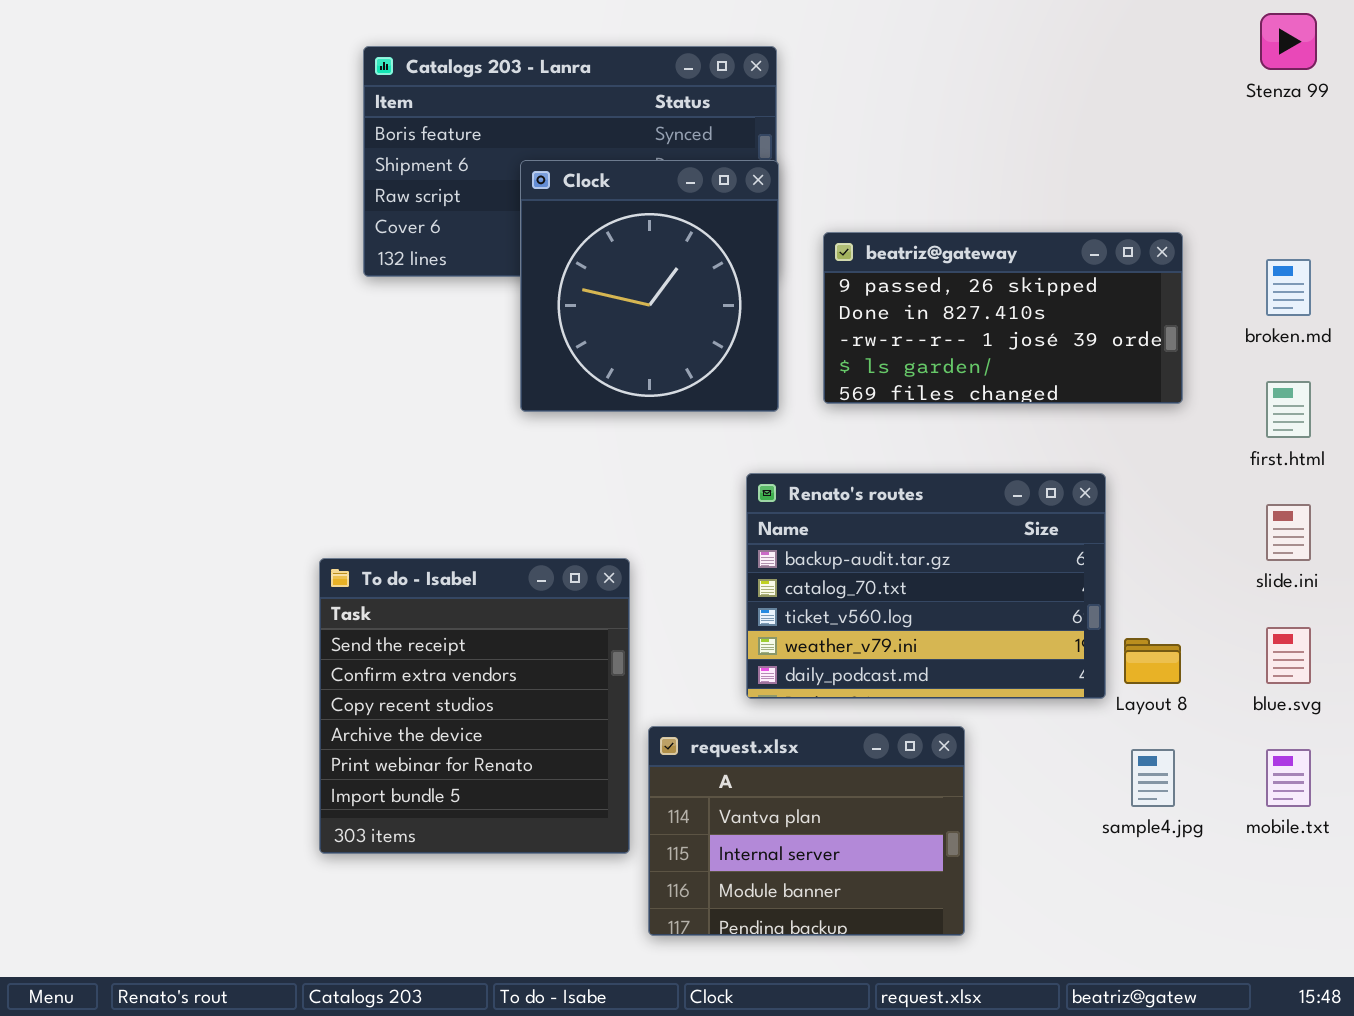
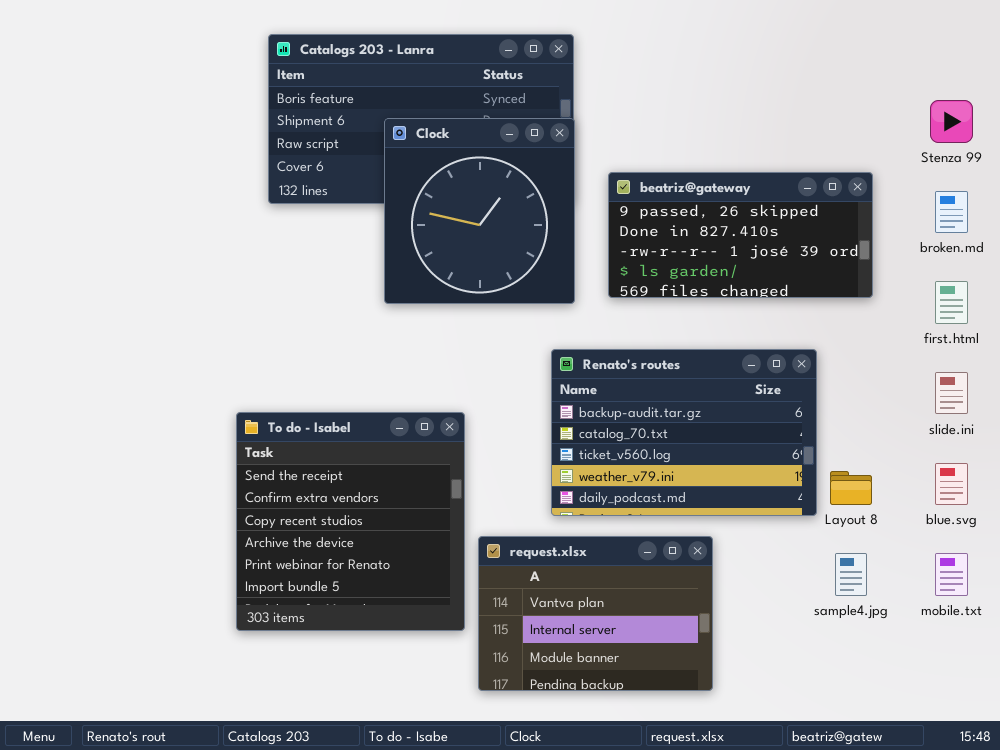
Stenza 99: [1260,13,1317,70] -> [930,100,973,143], moved

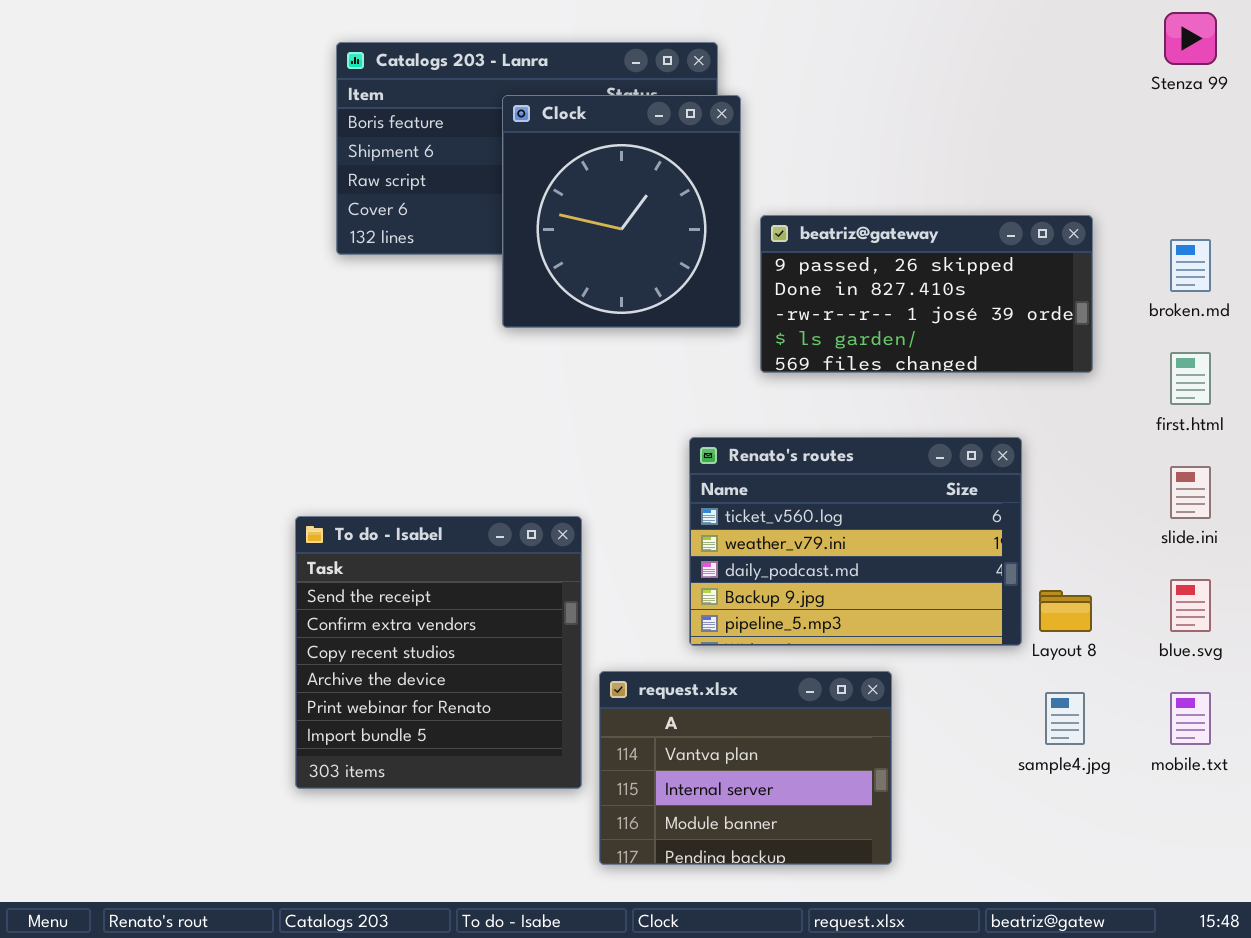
Stenza 99: [930,100,973,143] -> [1164,12,1217,65], moved
Clock: [384,118,575,304] -> [502,95,741,328], moved
Renato's routes: [551,349,817,516] -> [689,437,1022,646], scrolled down 2 rows

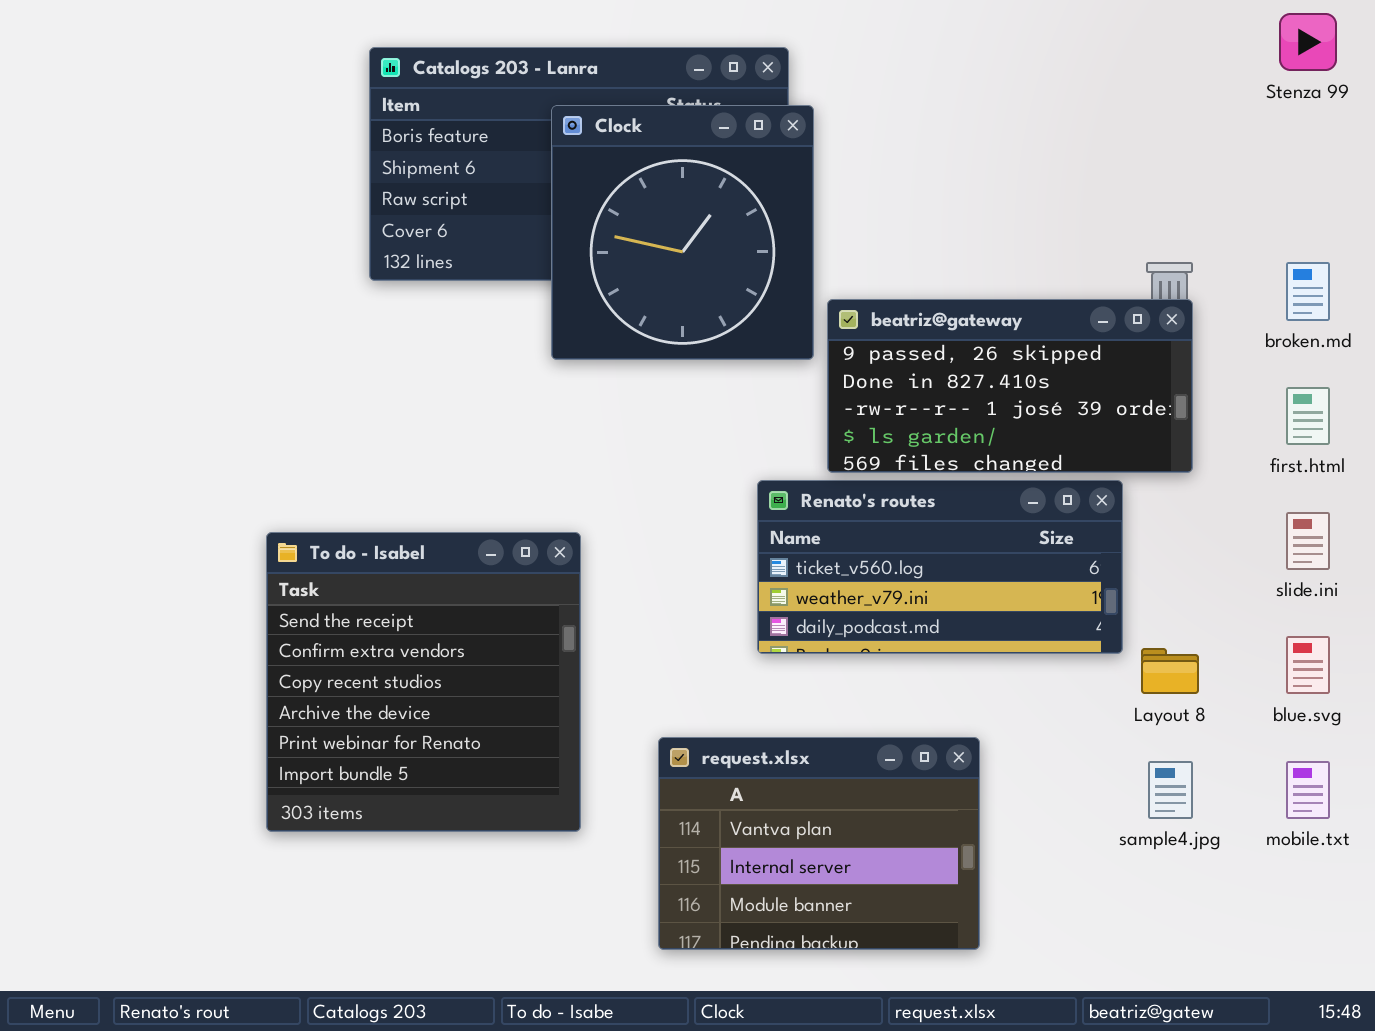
beatriz@gateway: [760,215,1093,373] -> [827,299,1193,473], moved
Renato's routes: [689,437,1022,646] -> [757,480,1123,654], resized
To do - Isabel: [295,516,582,789] -> [266,532,581,832], moved

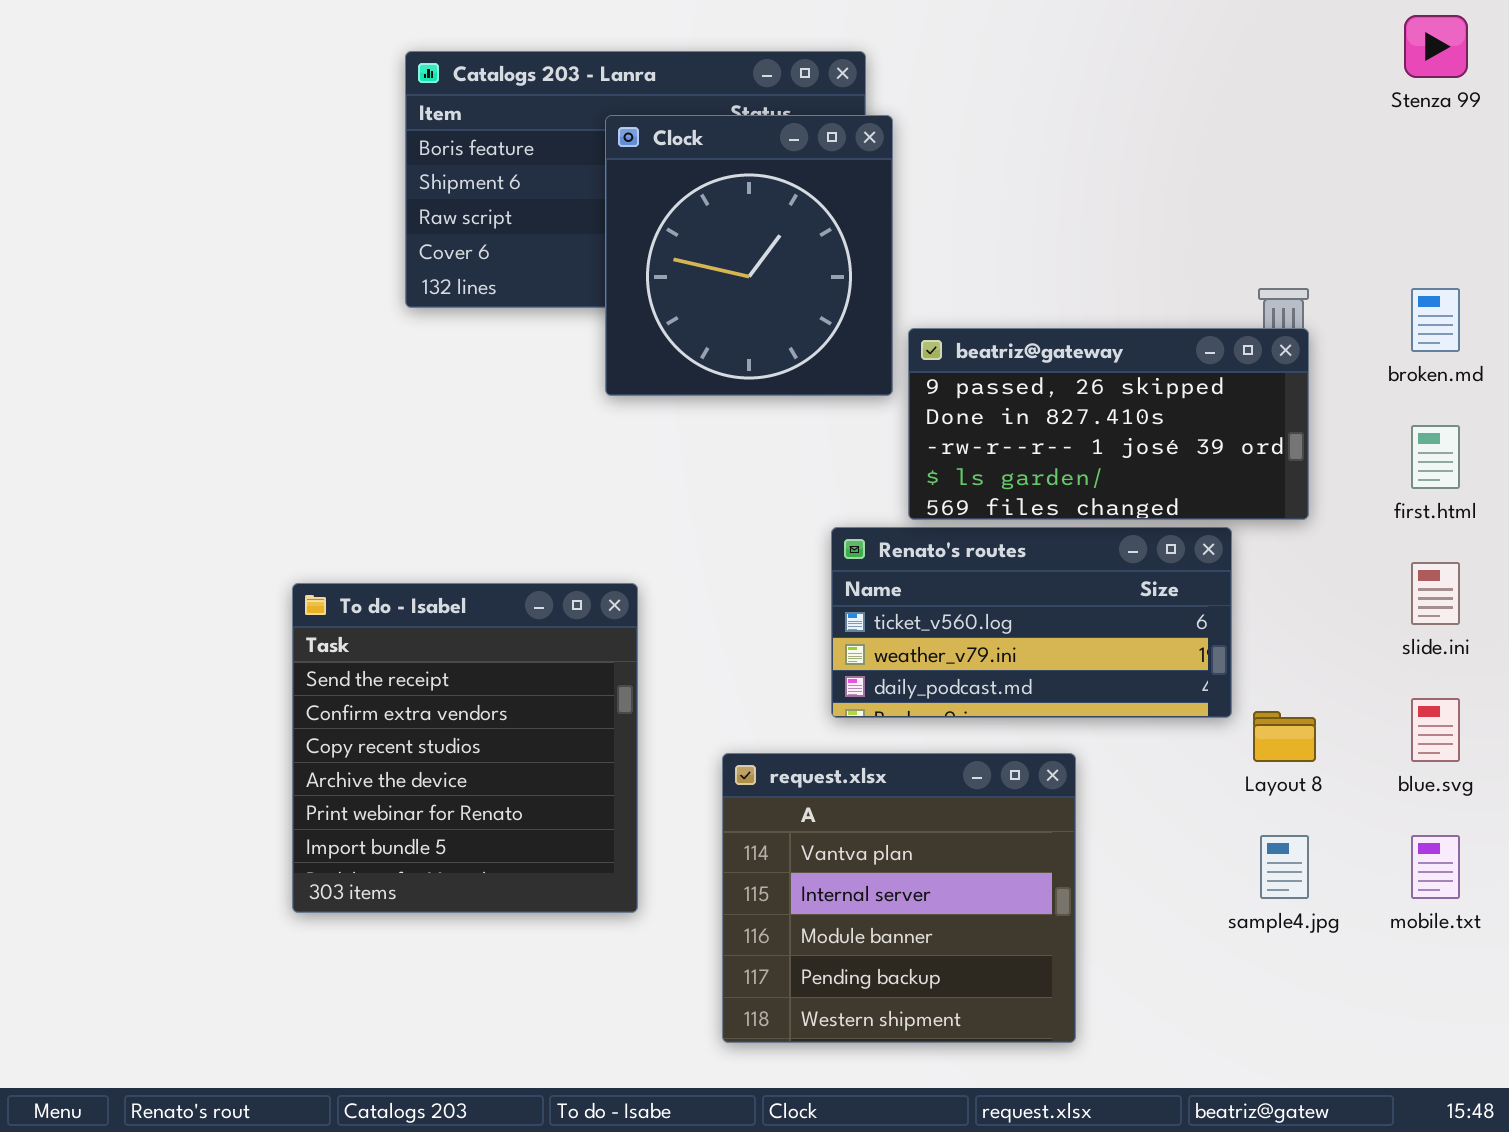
request.xlsx: [658,737,980,950] -> [722,753,1076,1043], resized

